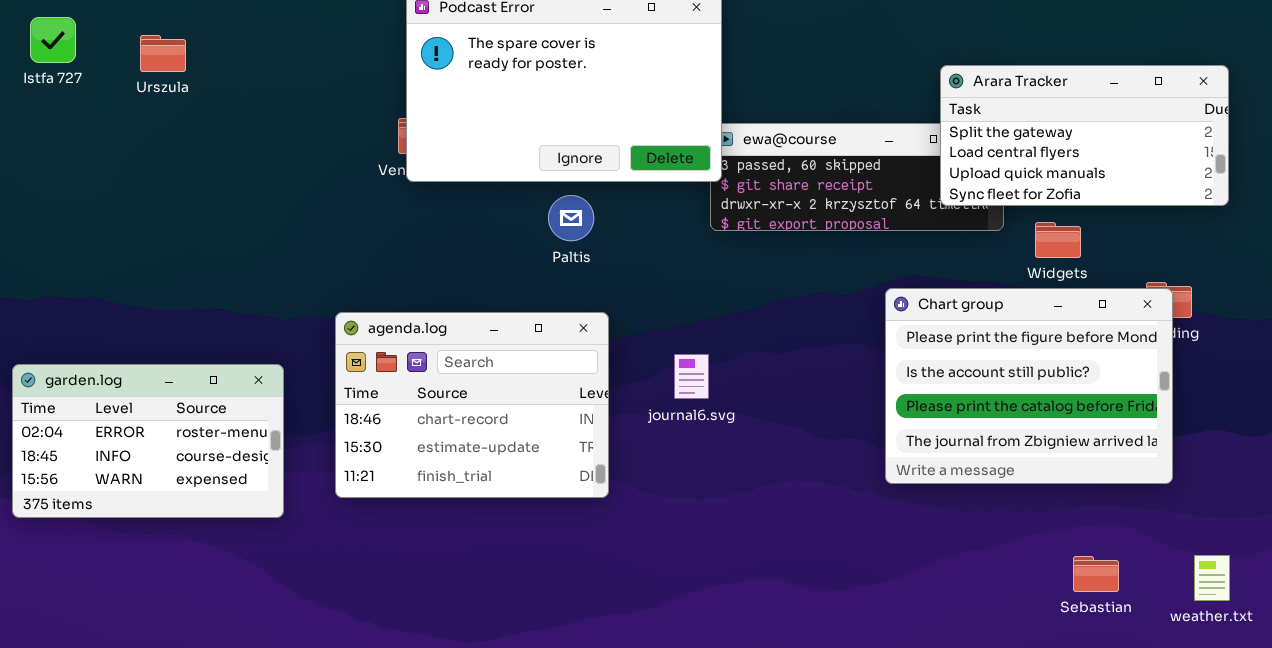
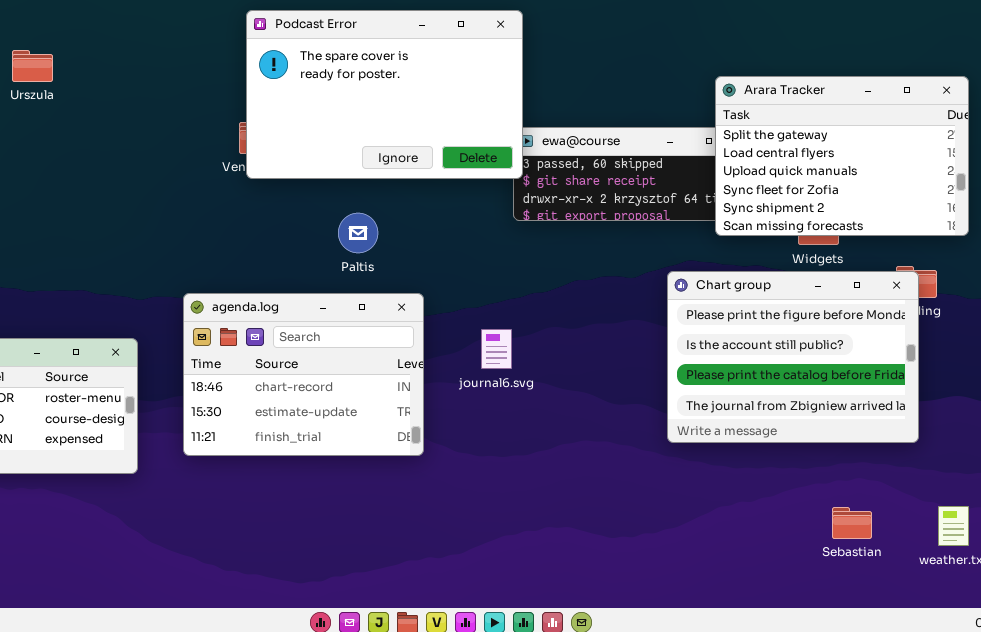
Arara Tracker: [940,65,1229,206] -> [715,76,969,236], resized
Paltis: [548,195,594,241] -> [338,213,378,253], moved

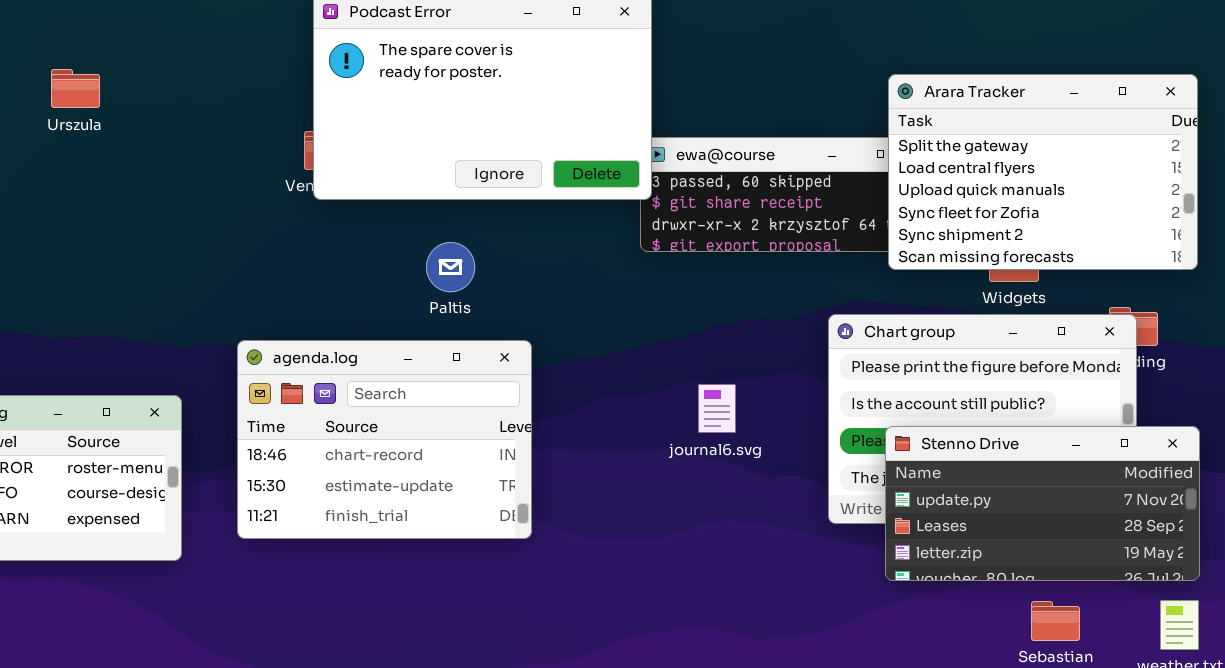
Urszula: [12,50,53,82] -> [51,69,100,108], moved
journal6.svg: [481,329,512,369] -> [698,384,736,433], moved
Stenno Drive: none -> [885,426,1200,581], opened

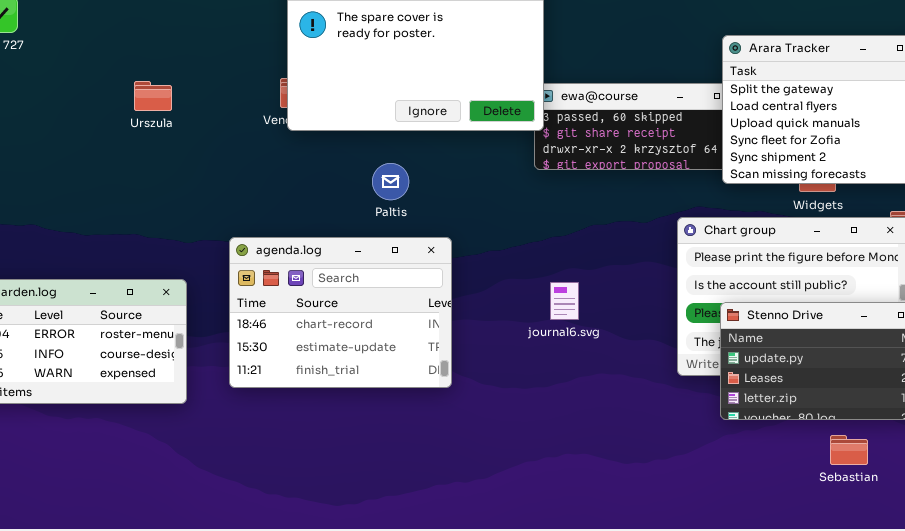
Urszula: [51,69,100,108] -> [134,81,172,111], moved
journal6.svg: [698,384,736,433] -> [550,282,579,320], moved

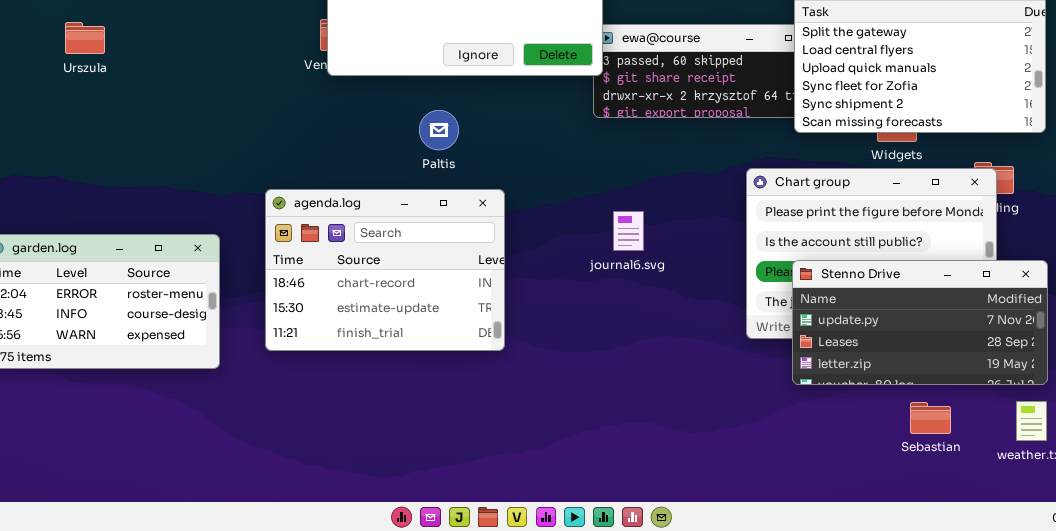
Urszula: [134,81,172,111] -> [65,22,105,54], moved
journal6.svg: [550,282,579,320] -> [613,211,644,251], moved

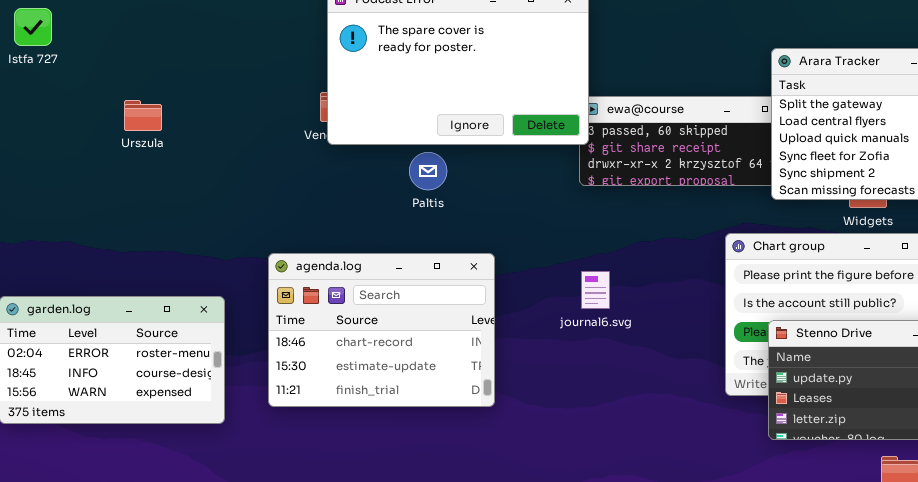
Urszula: [65,22,105,54] -> [124,100,162,131], moved
Paltis: [419,110,459,150] -> [409,152,447,190], moved
journal6.svg: [613,211,644,251] -> [581,271,610,309], moved

